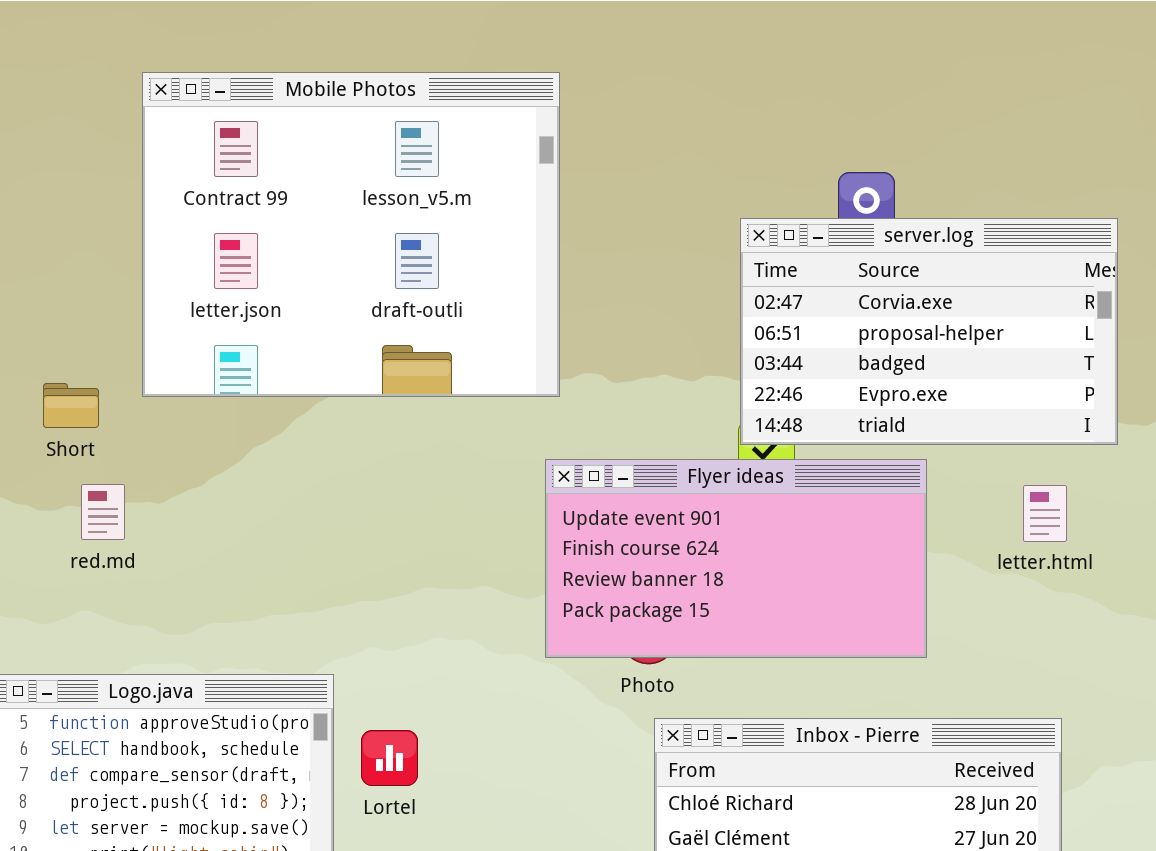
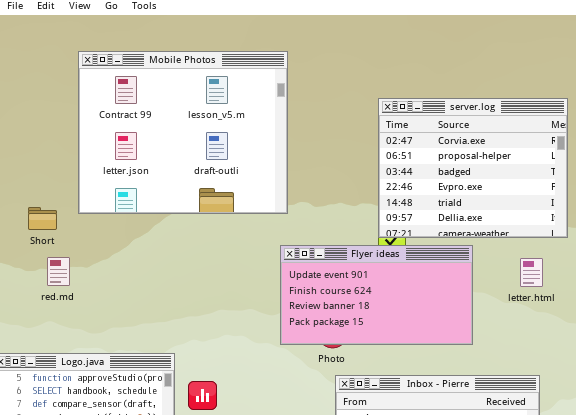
server.log: [740,218,1118,445] -> [378,98,568,238], resized

